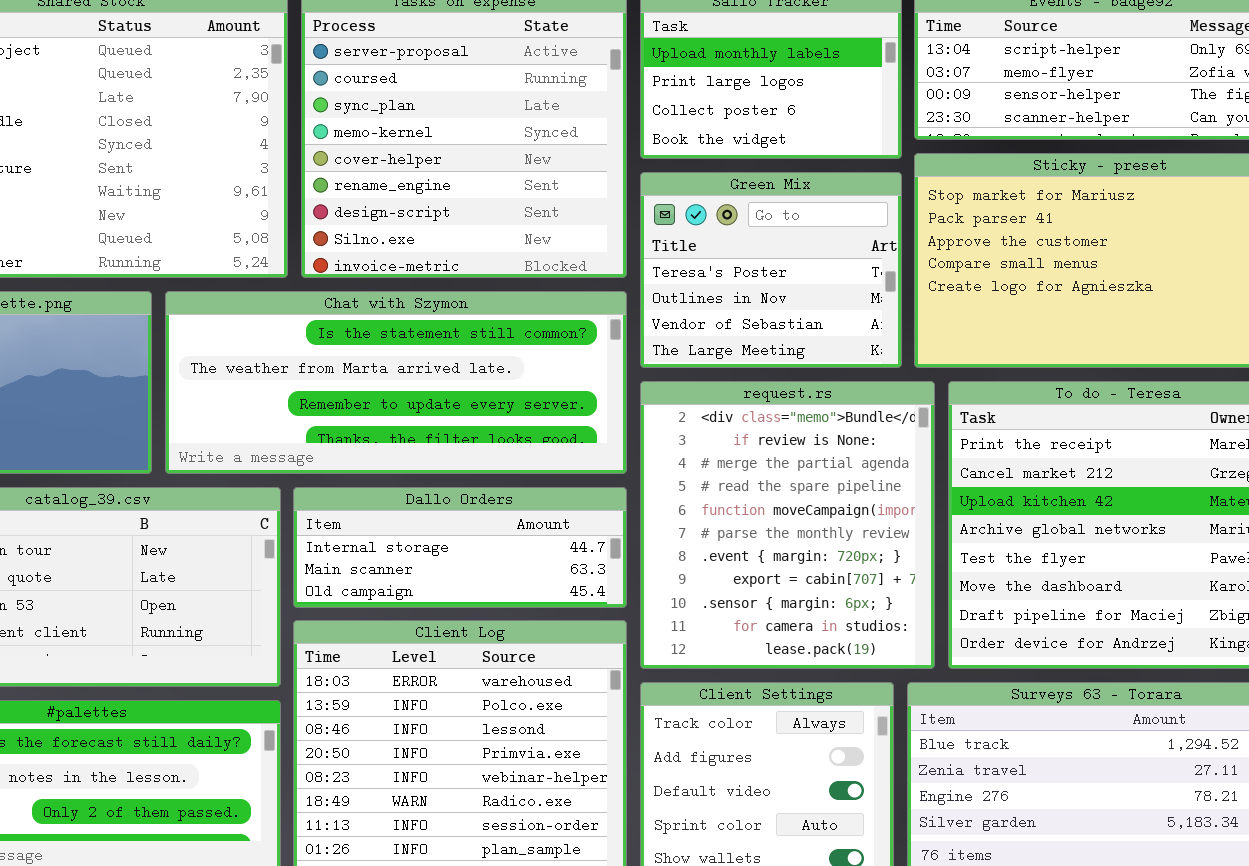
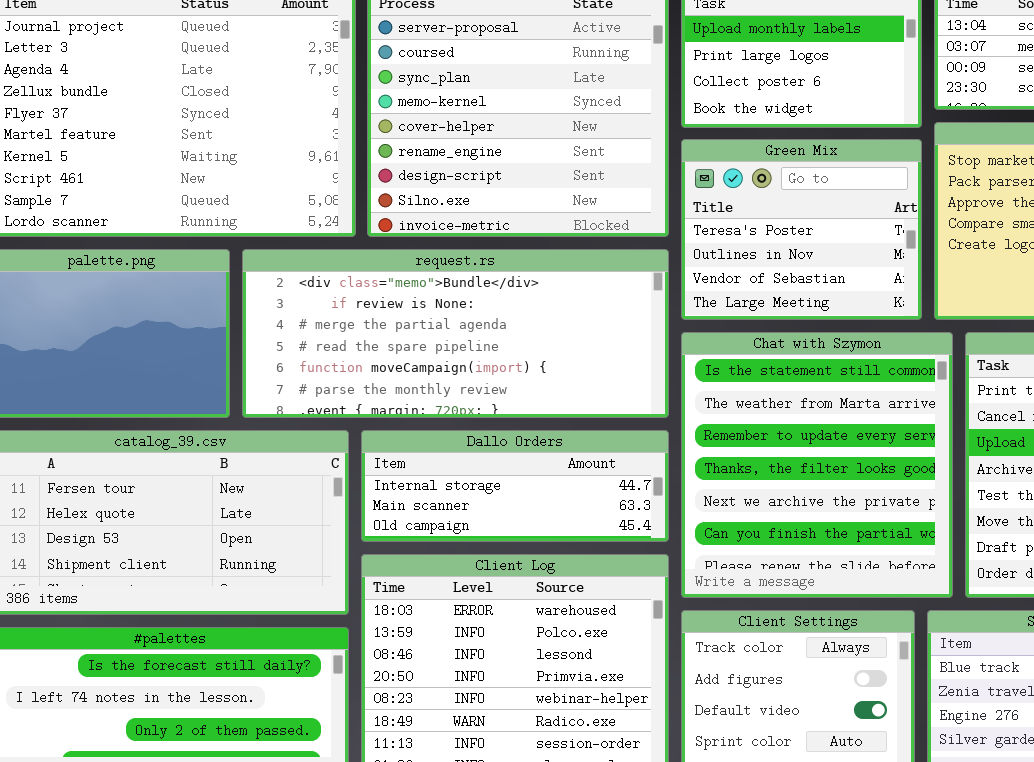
Chat with Szymon: [165,291,627,474] -> [681,332,953,598], moved, resized
request.rs: [640,381,935,669] -> [242,249,669,418], moved, resized

